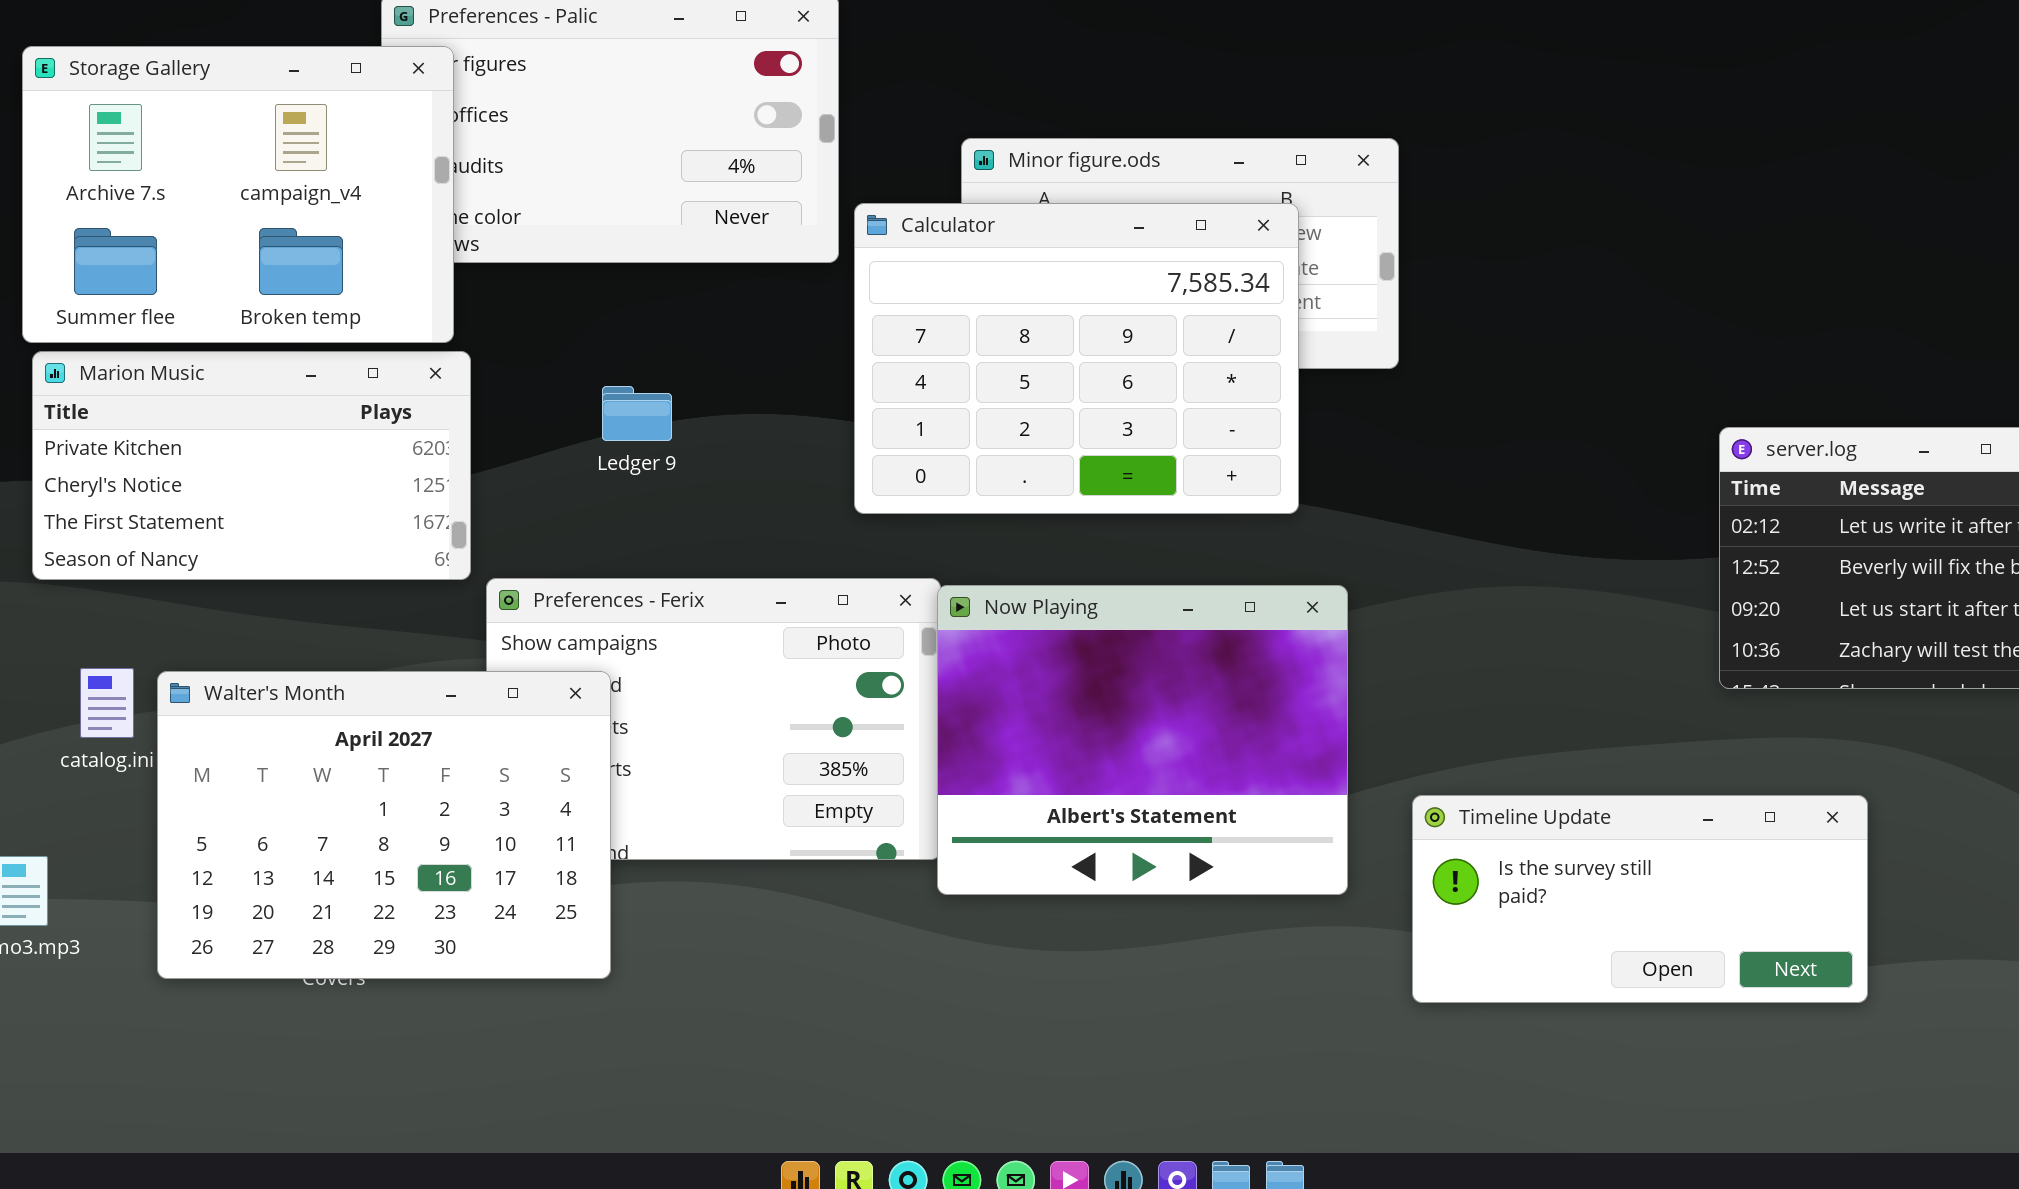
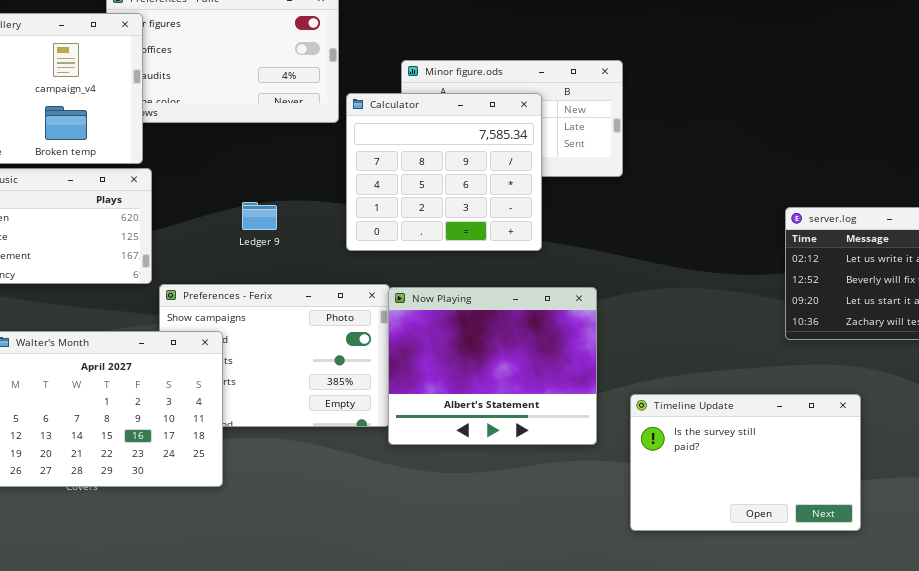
Calculator: [854,203,1299,514] -> [346,93,542,251], resized
Ledger 9: [602,386,672,441] -> [242,202,277,230], moved
Timeline Update: [1412,795,1868,1003] -> [630,394,861,531], resized

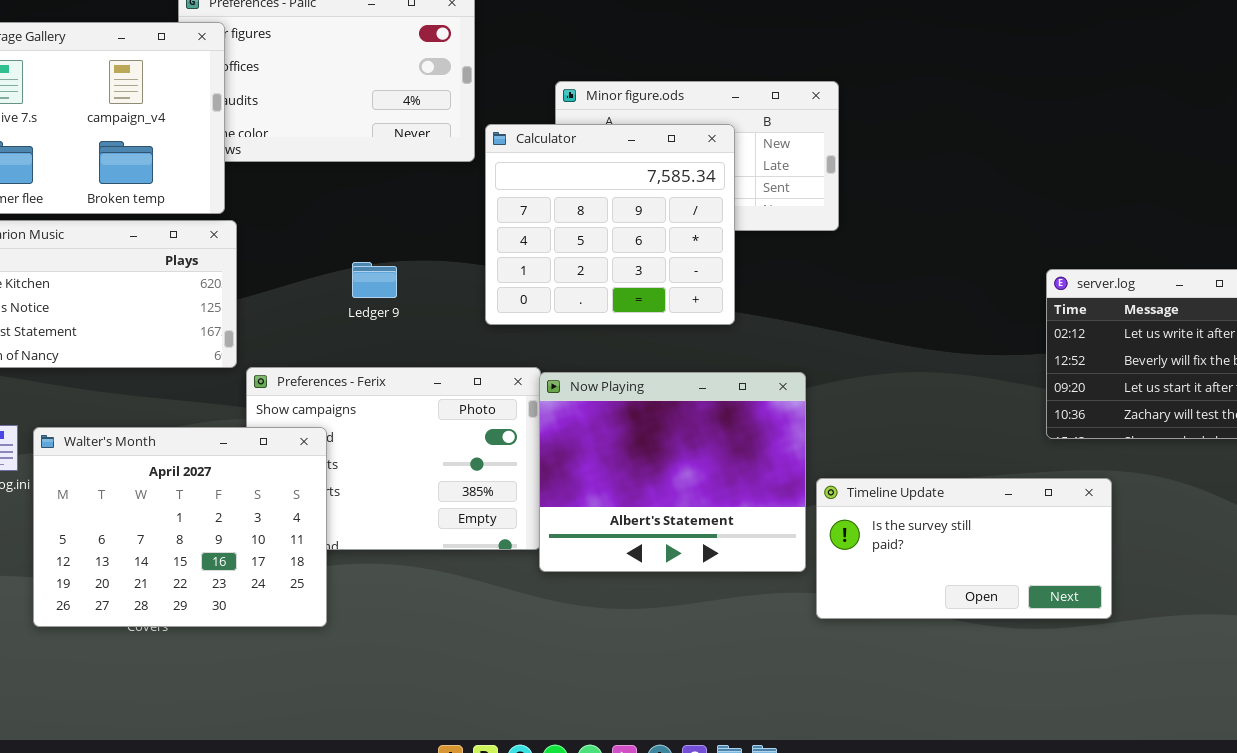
Timeline Update: [630,394,861,531] -> [816,478,1112,619], moved, resized

